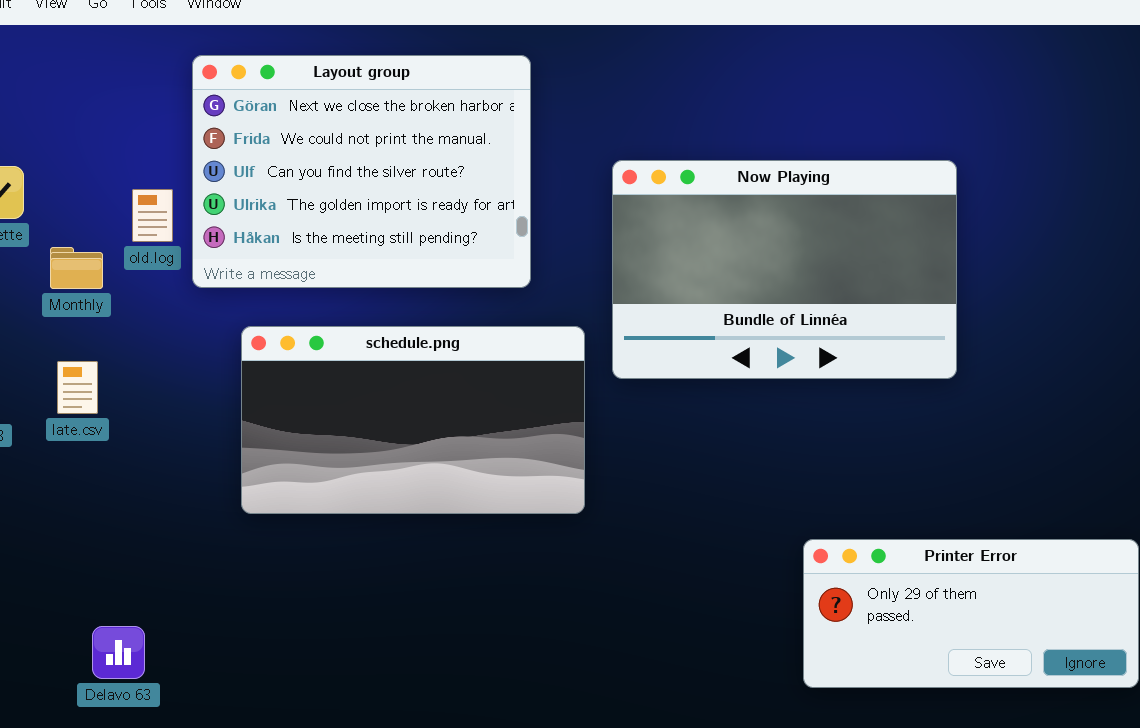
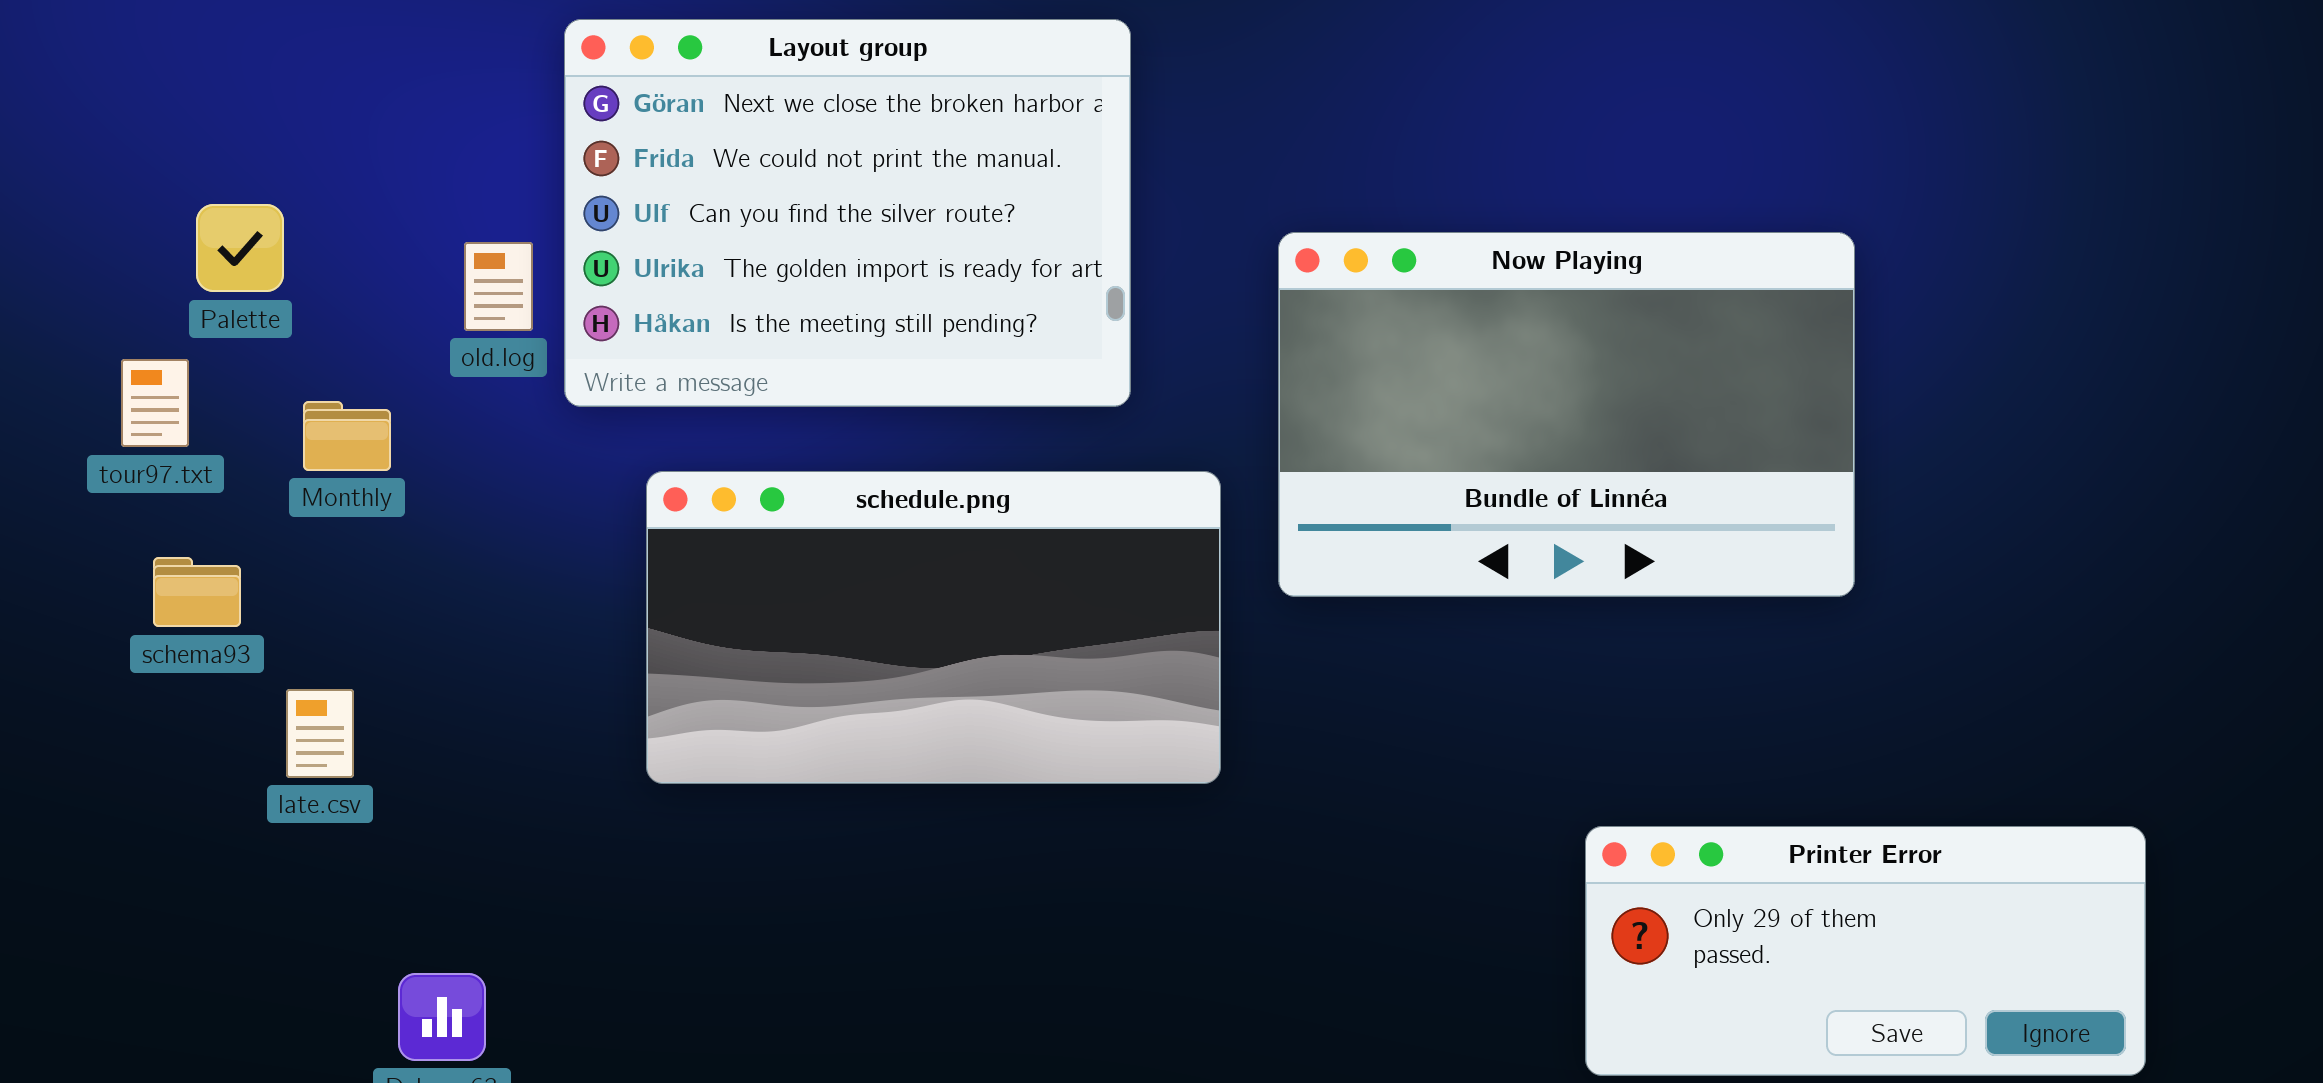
Now Playing: [612,160,957,379] -> [1278,232,1855,597], moved
Monthly: [50,247,103,289] -> [303,401,391,471], moved
late.csv: [57,361,98,414] -> [286,689,354,778], moved

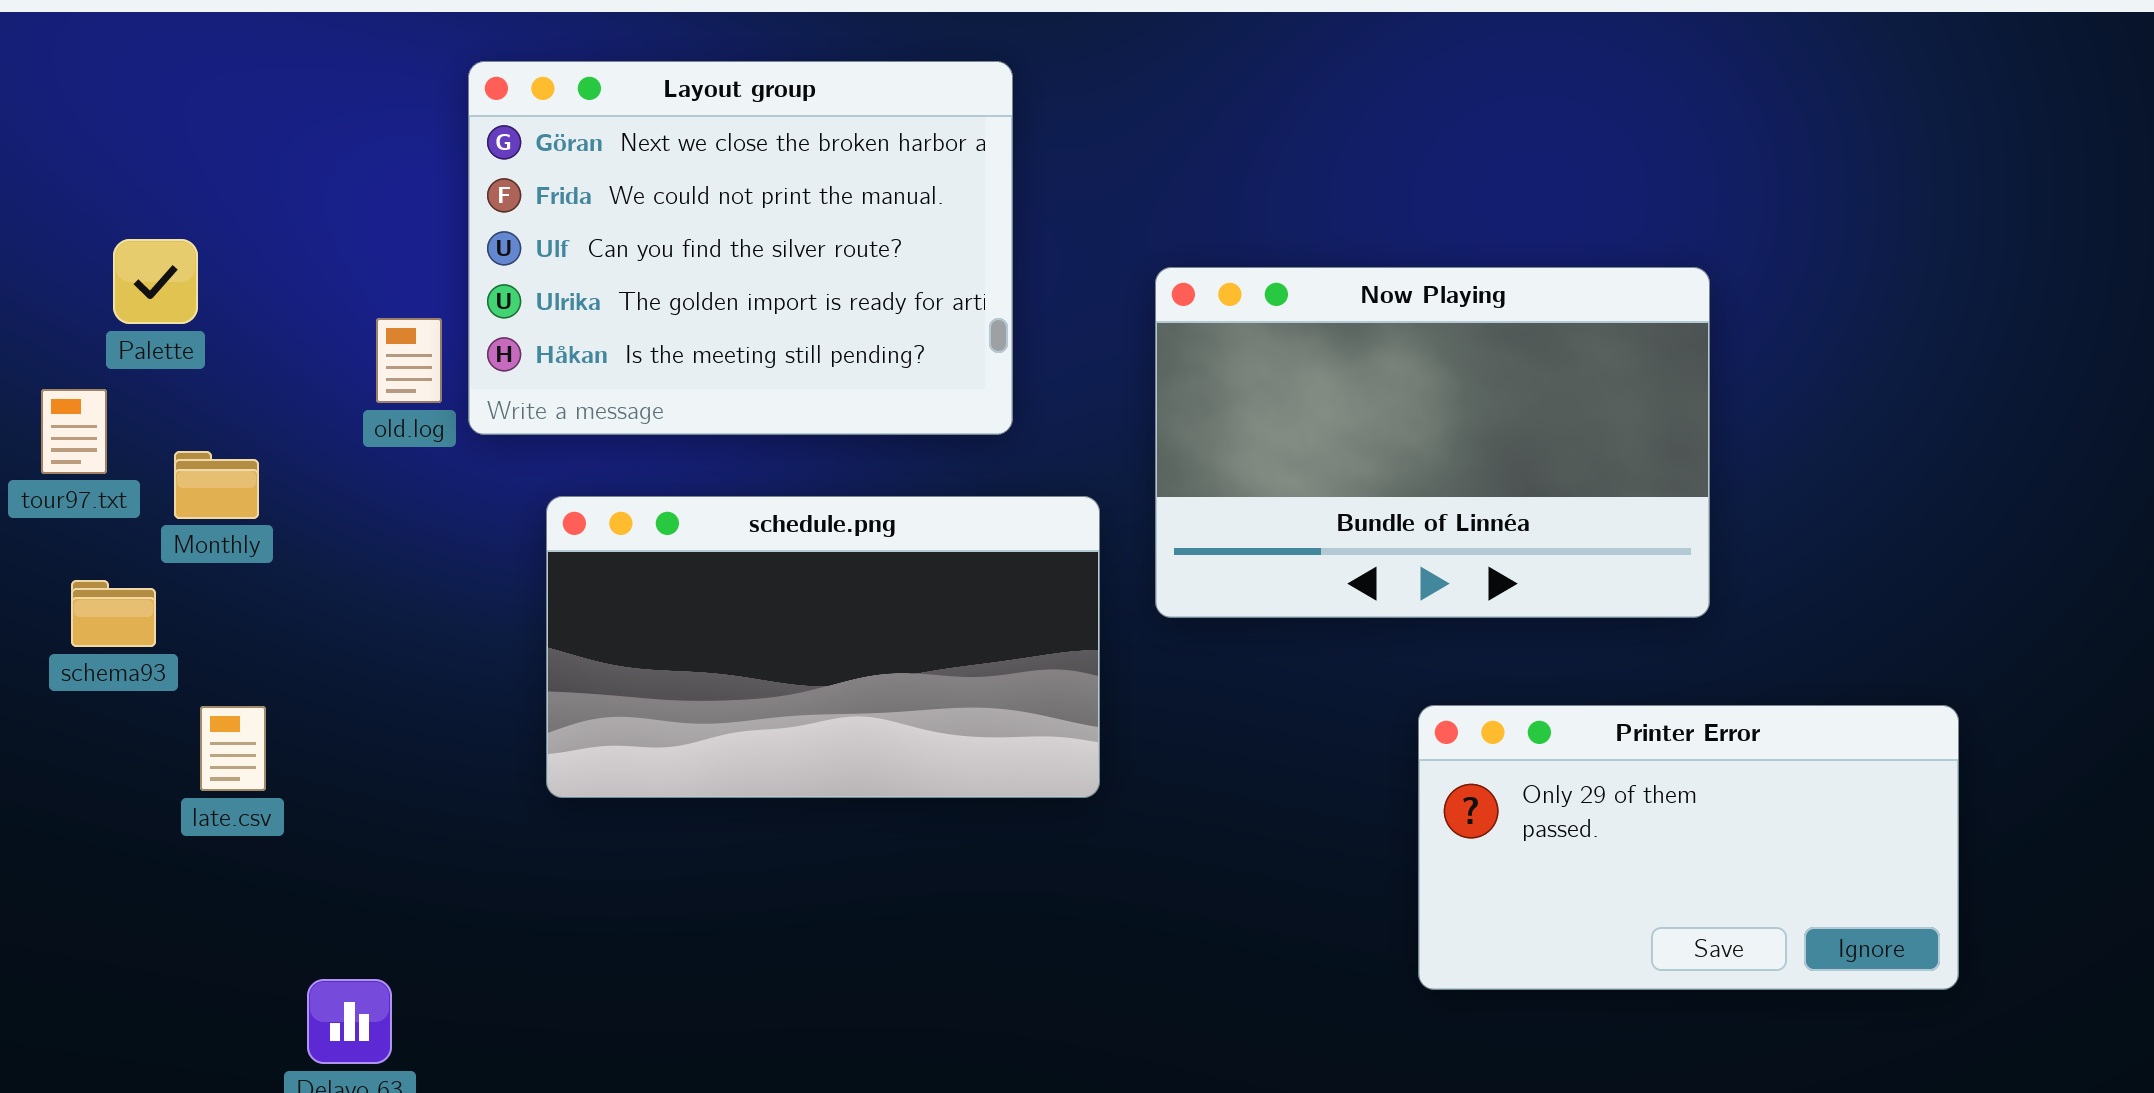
old.log: [464,242,533,331] -> [376,318,442,403], moved
Monthly: [303,401,391,471] -> [174,451,259,519], moved
Printer Error: [1585,826,2146,1076] -> [1418,705,1959,990], moved, resized

